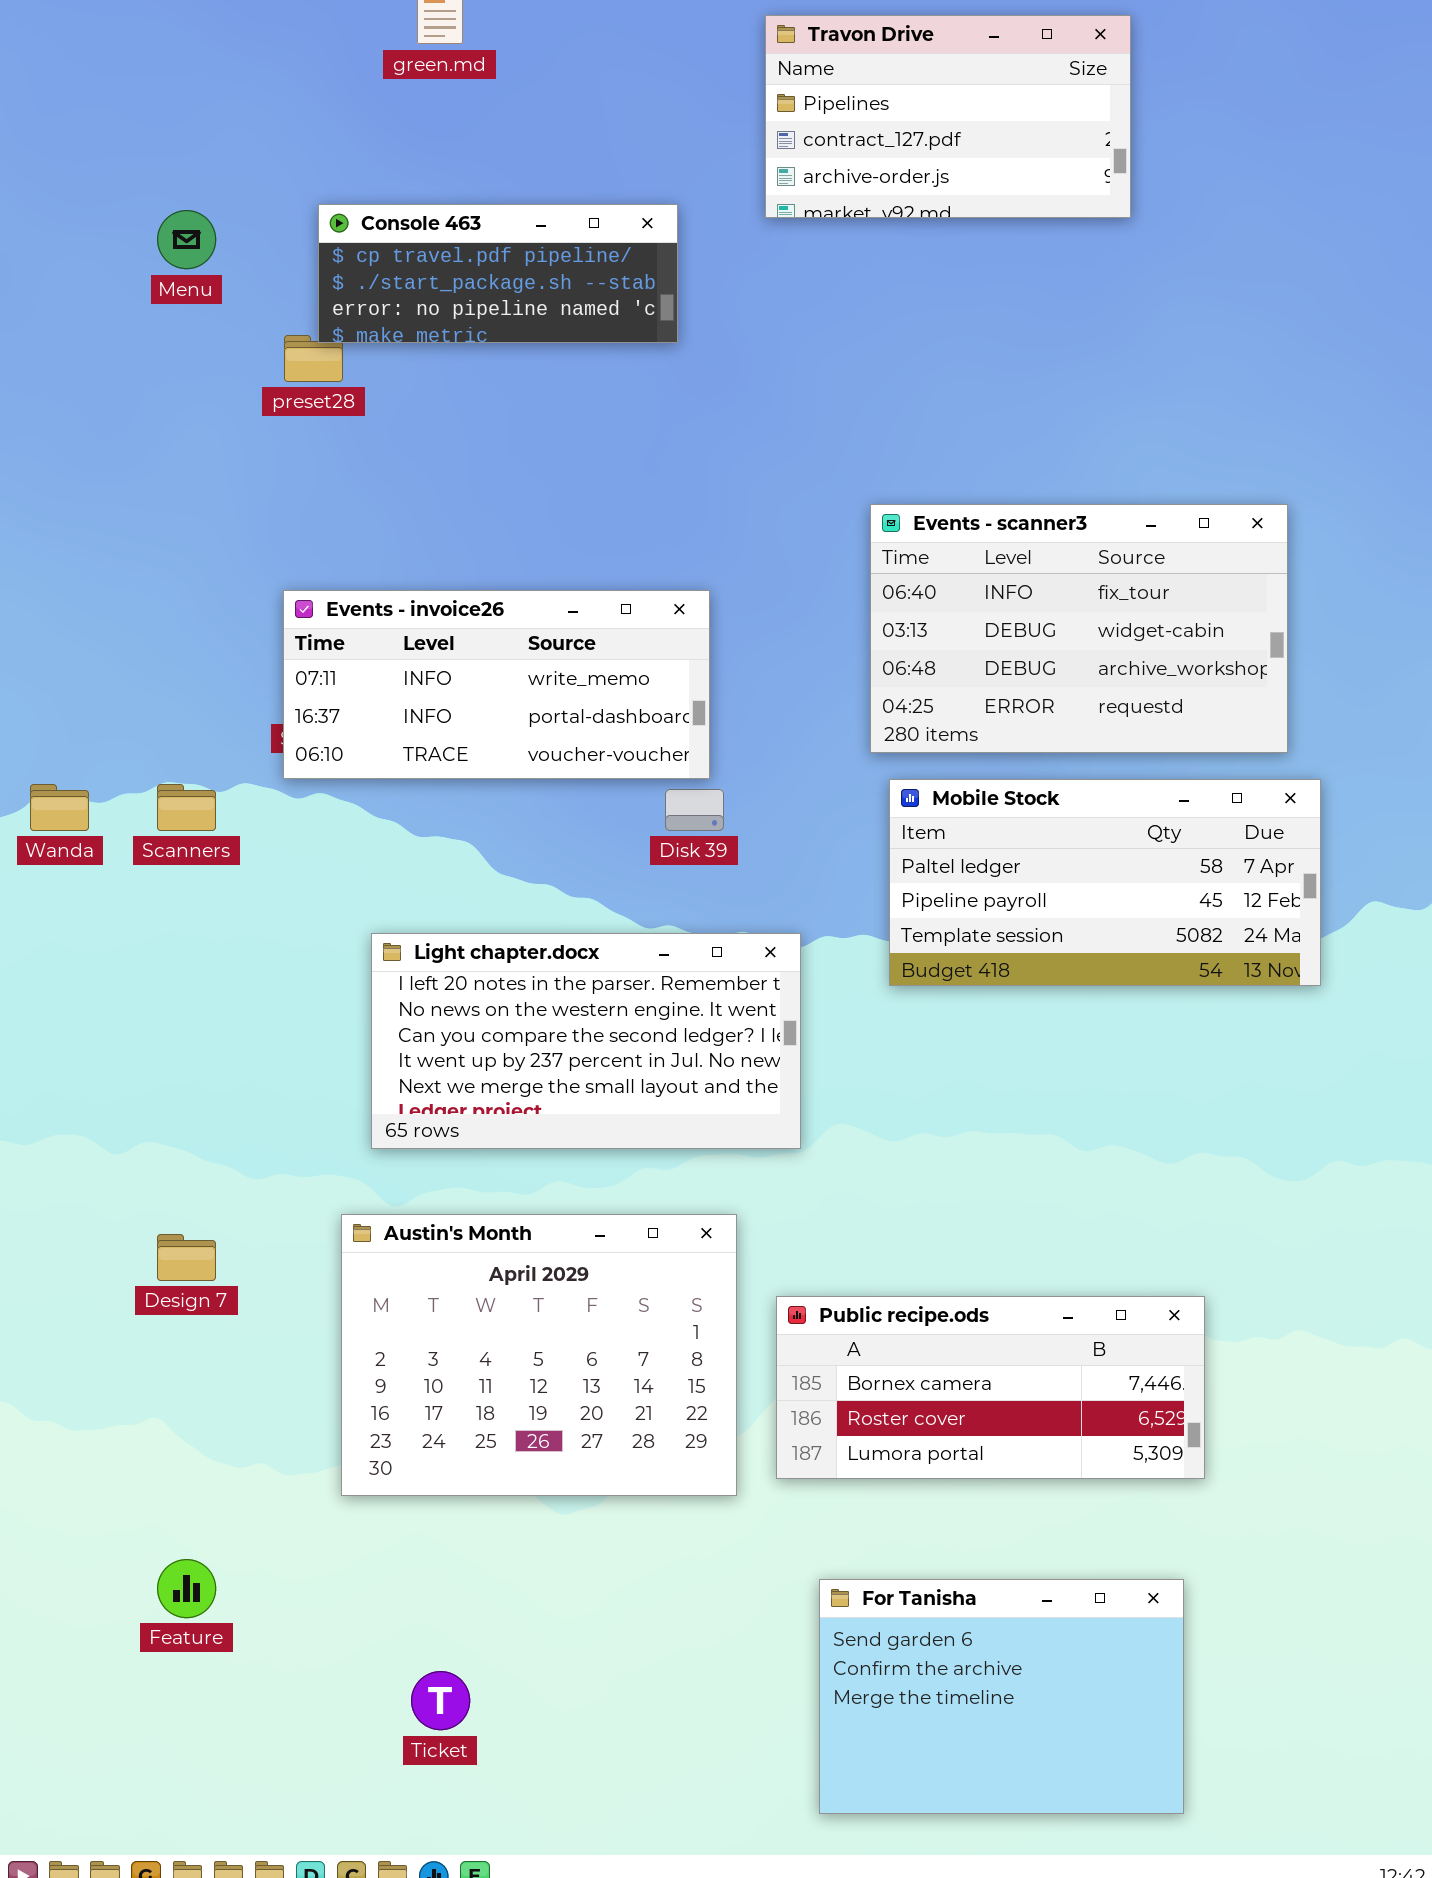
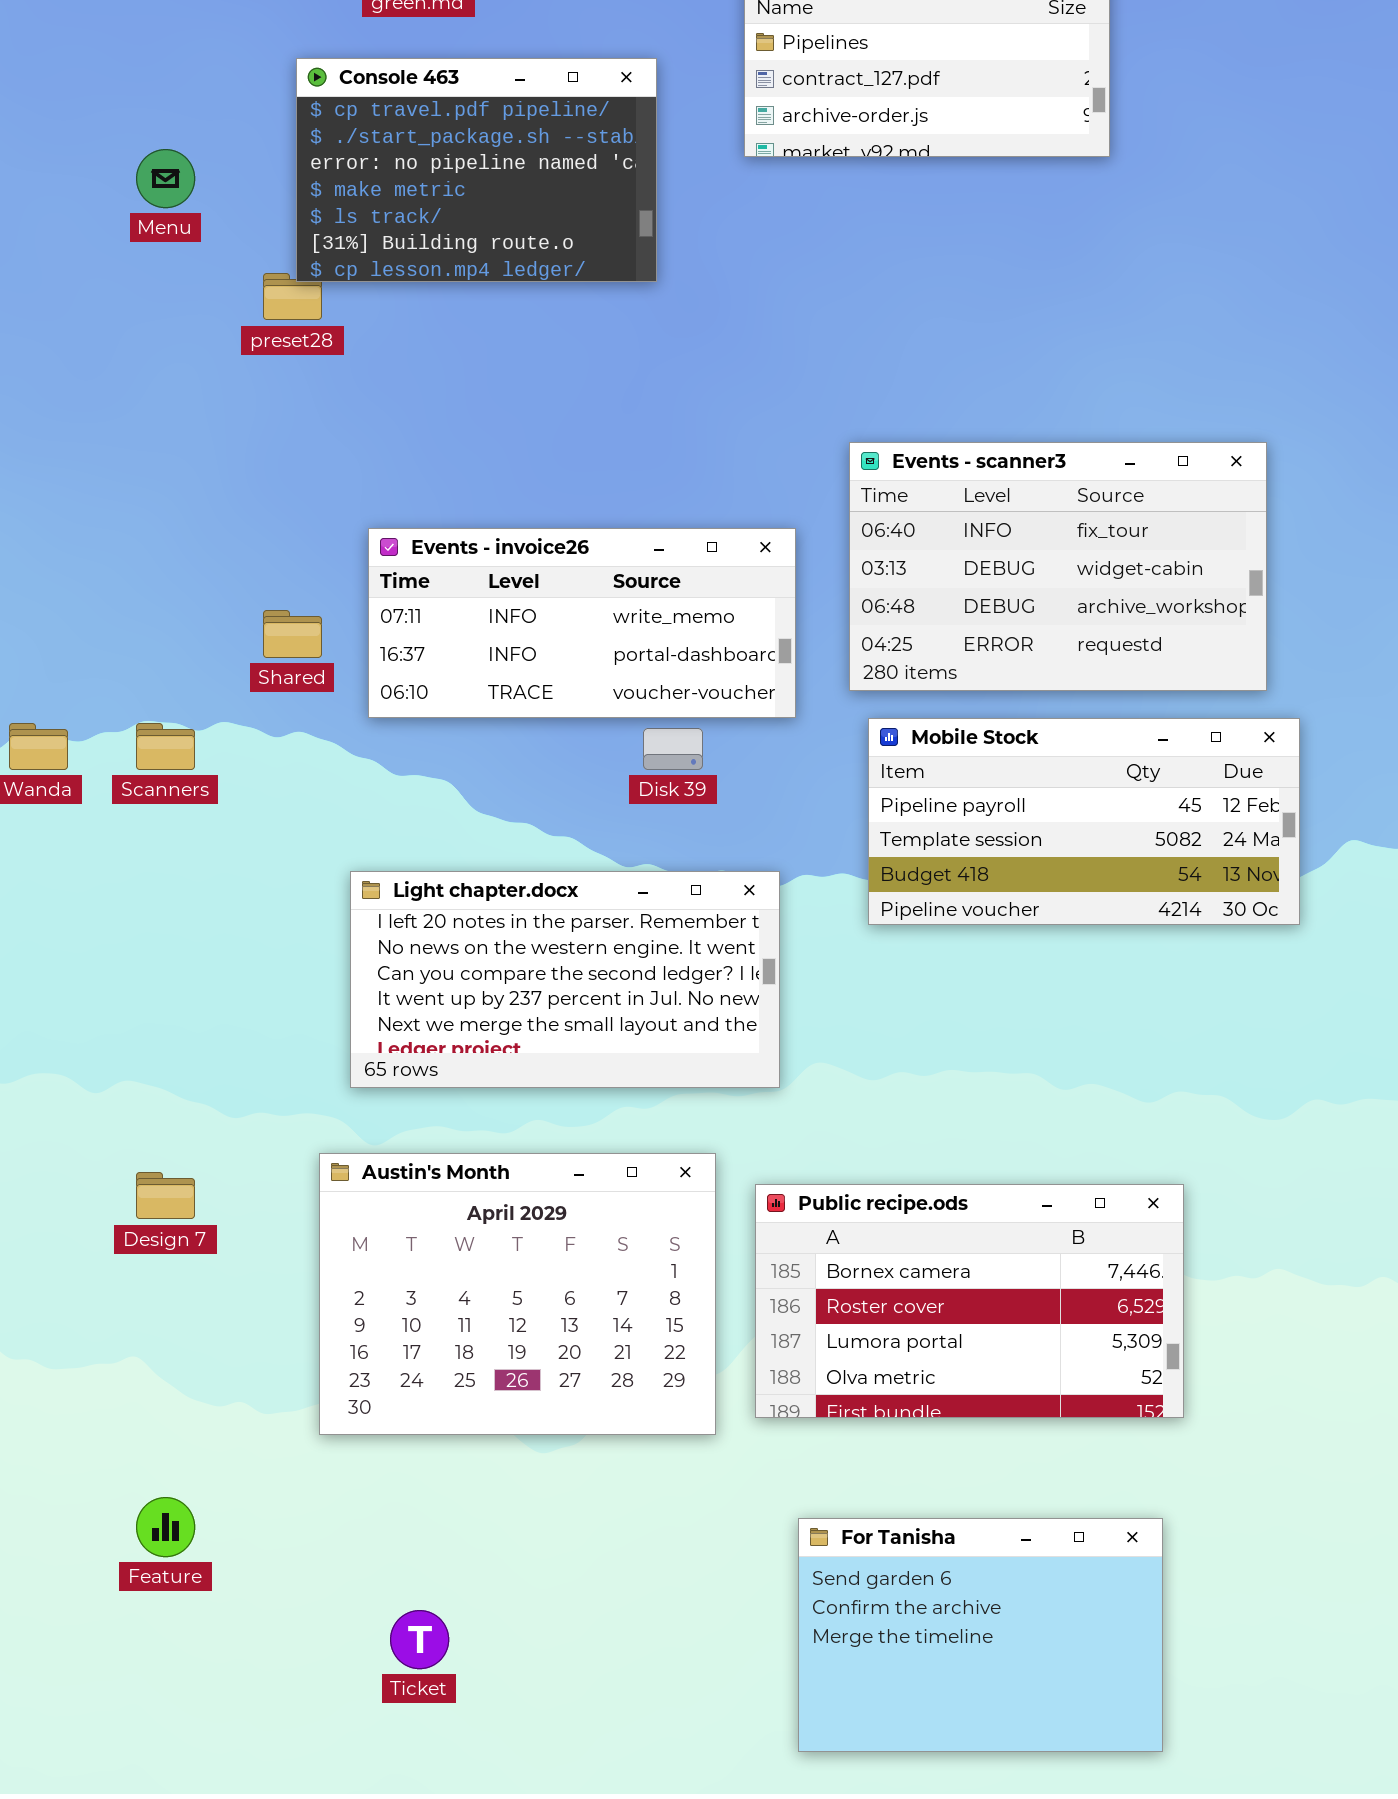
Console 463: [318,204,678,343] -> [296,58,657,282], resized
Events - invoice26: [283,590,710,779] -> [368,528,796,718], moved
Mobile Stock: [889,779,1321,986] -> [868,718,1300,925], scrolled down 1 row
Public recipe.ods: [776,1296,1205,1479] -> [755,1184,1184,1418], resized

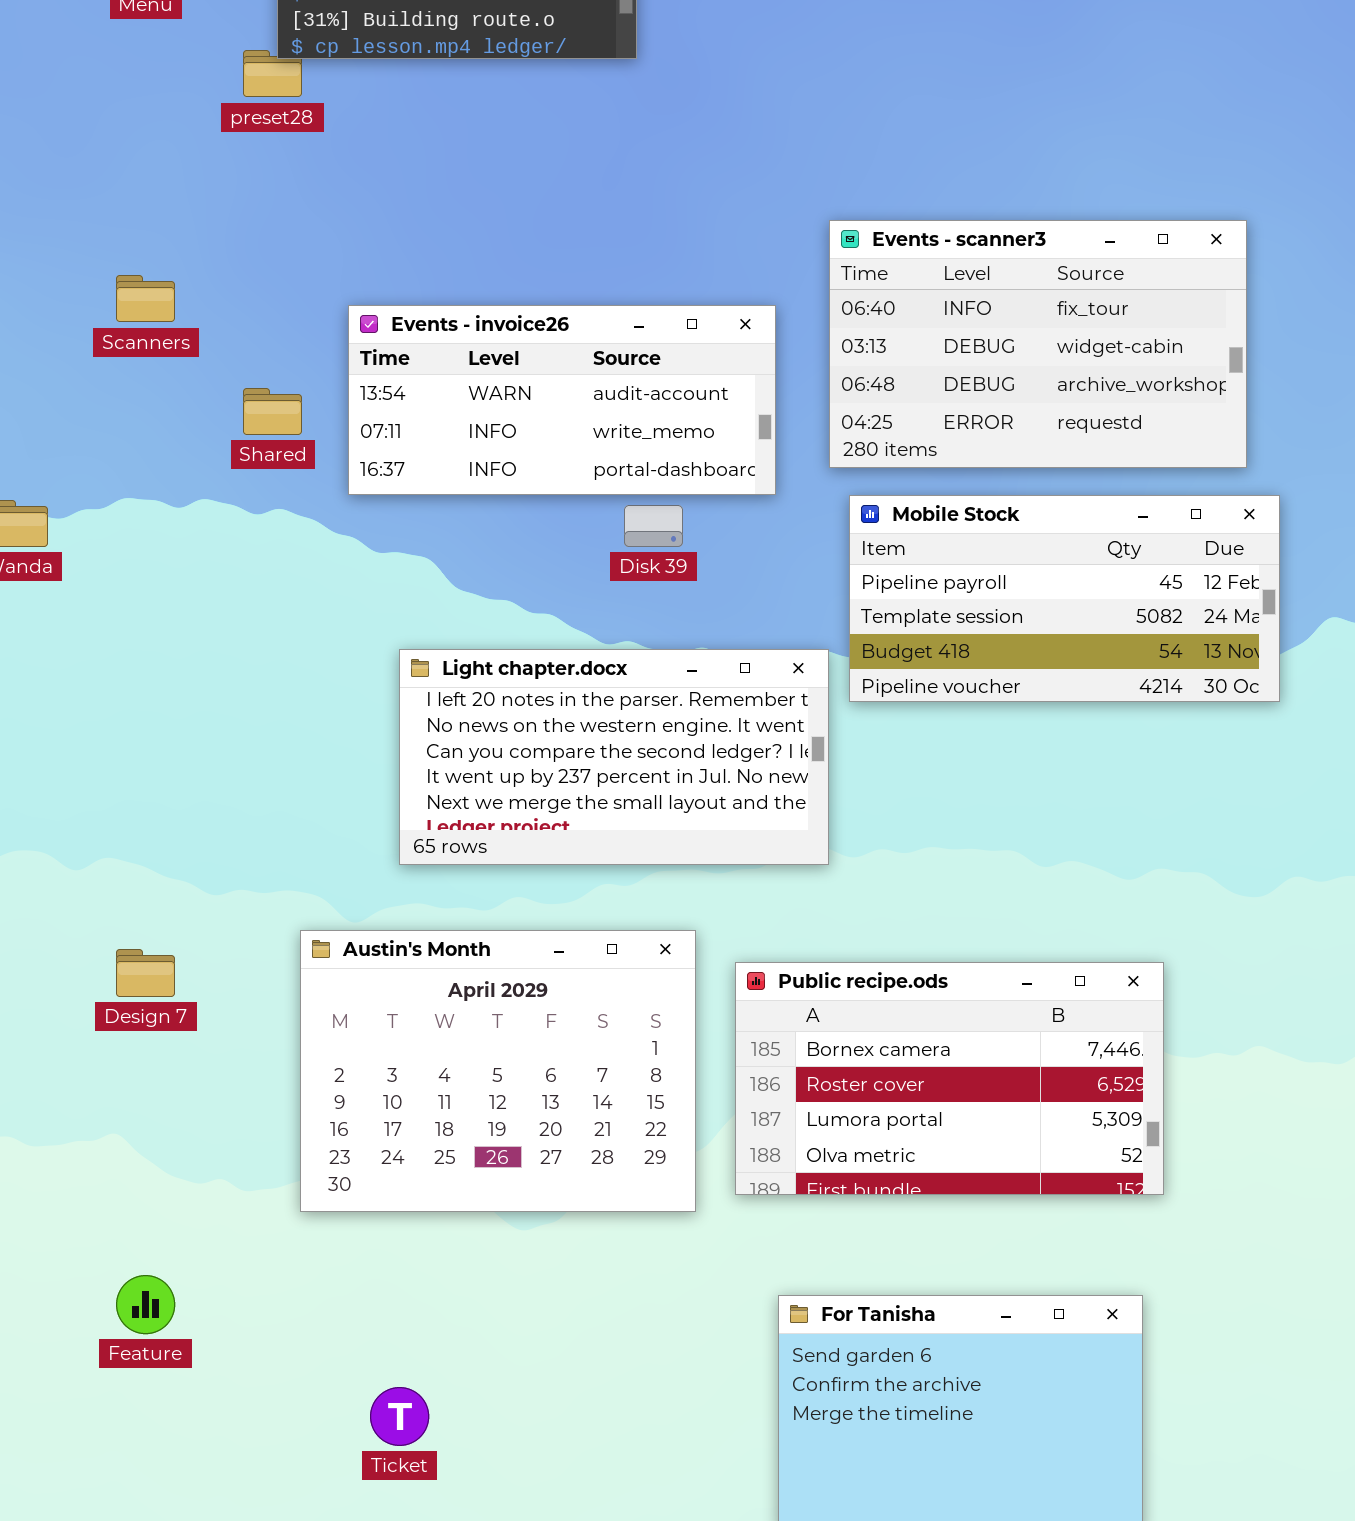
Events - invoice26: [368,528,796,718] -> [348,305,776,495], scrolled up 1 row
Scanners: [136,723,195,770] -> [116,275,175,322], moved
Light chapter.docx: [350,871,780,1088] -> [399,649,829,865], moved

